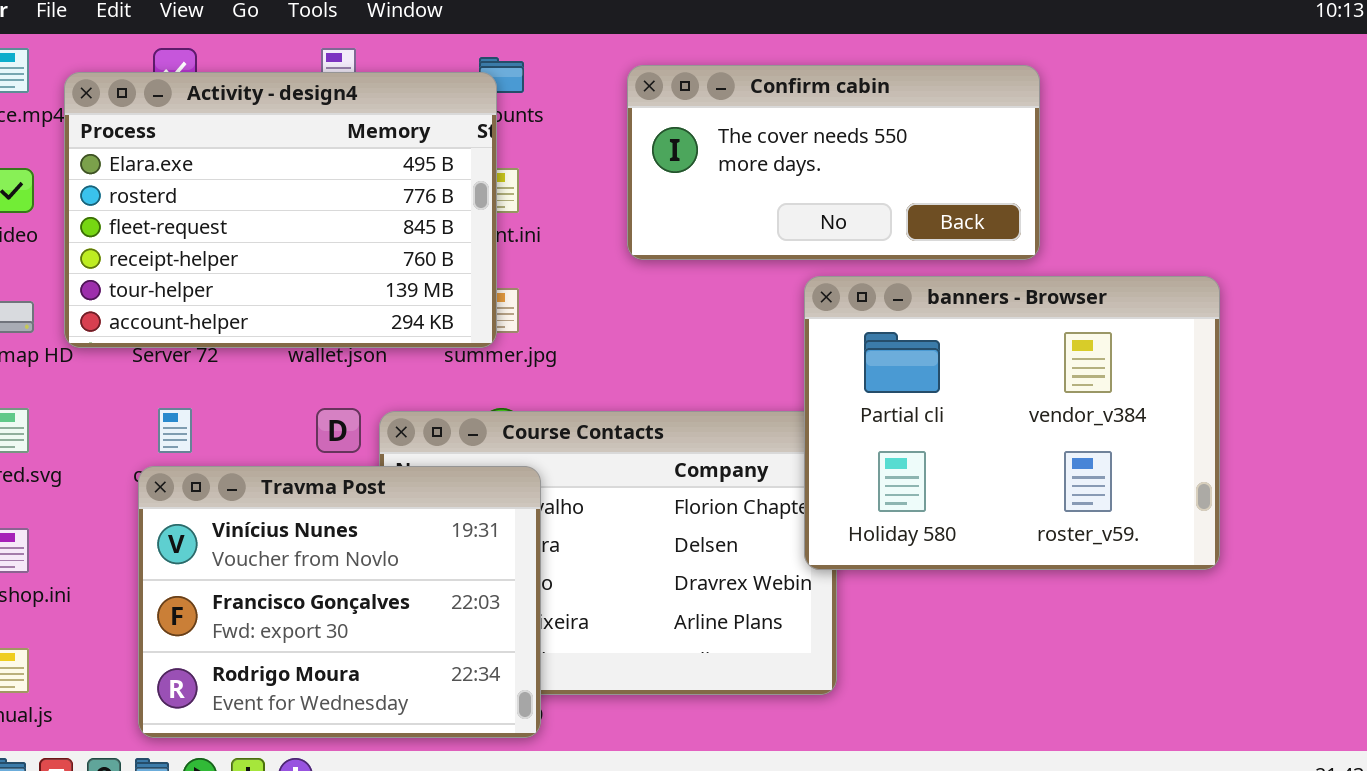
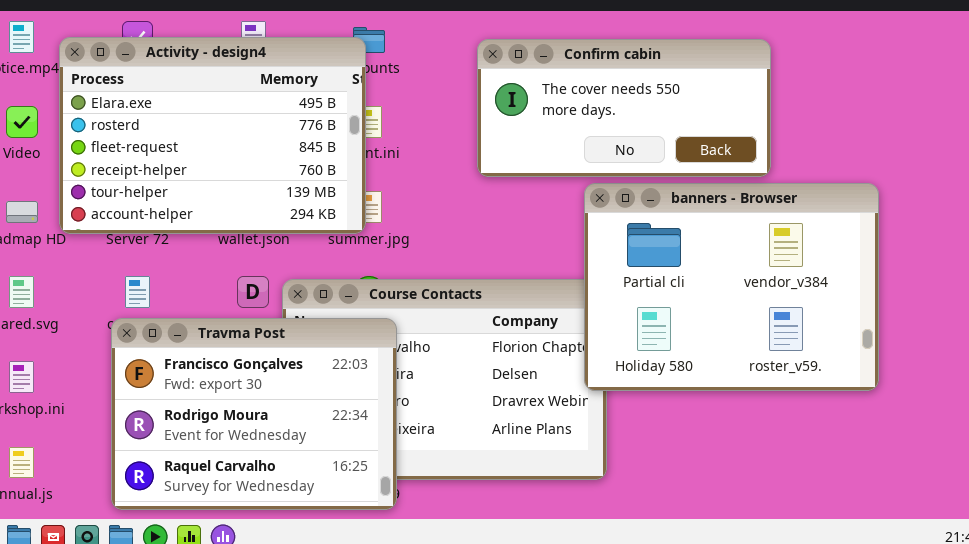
Confirm cabin: [627,65,1040,260] -> [477,39,771,177], moved
Travma Post: [138,466,541,738] -> [111,318,397,510], scrolled down 1 row

